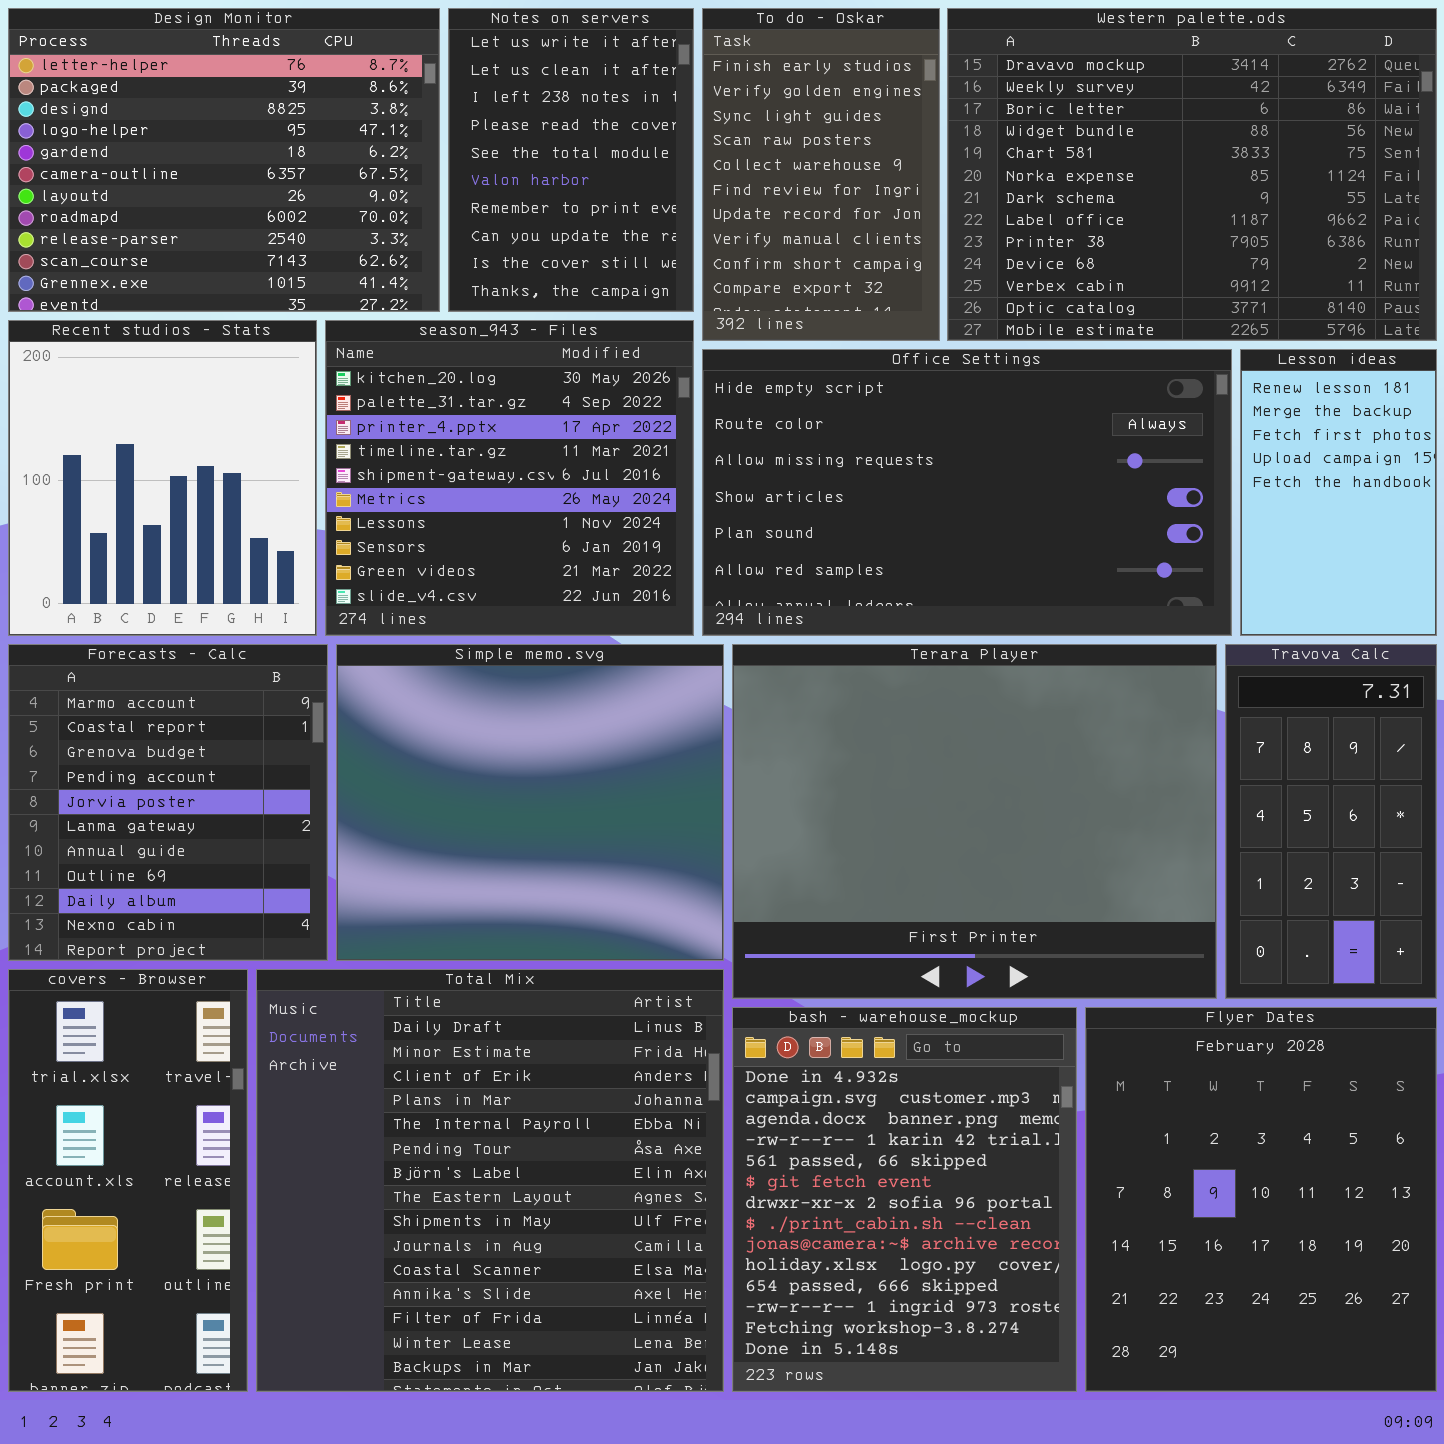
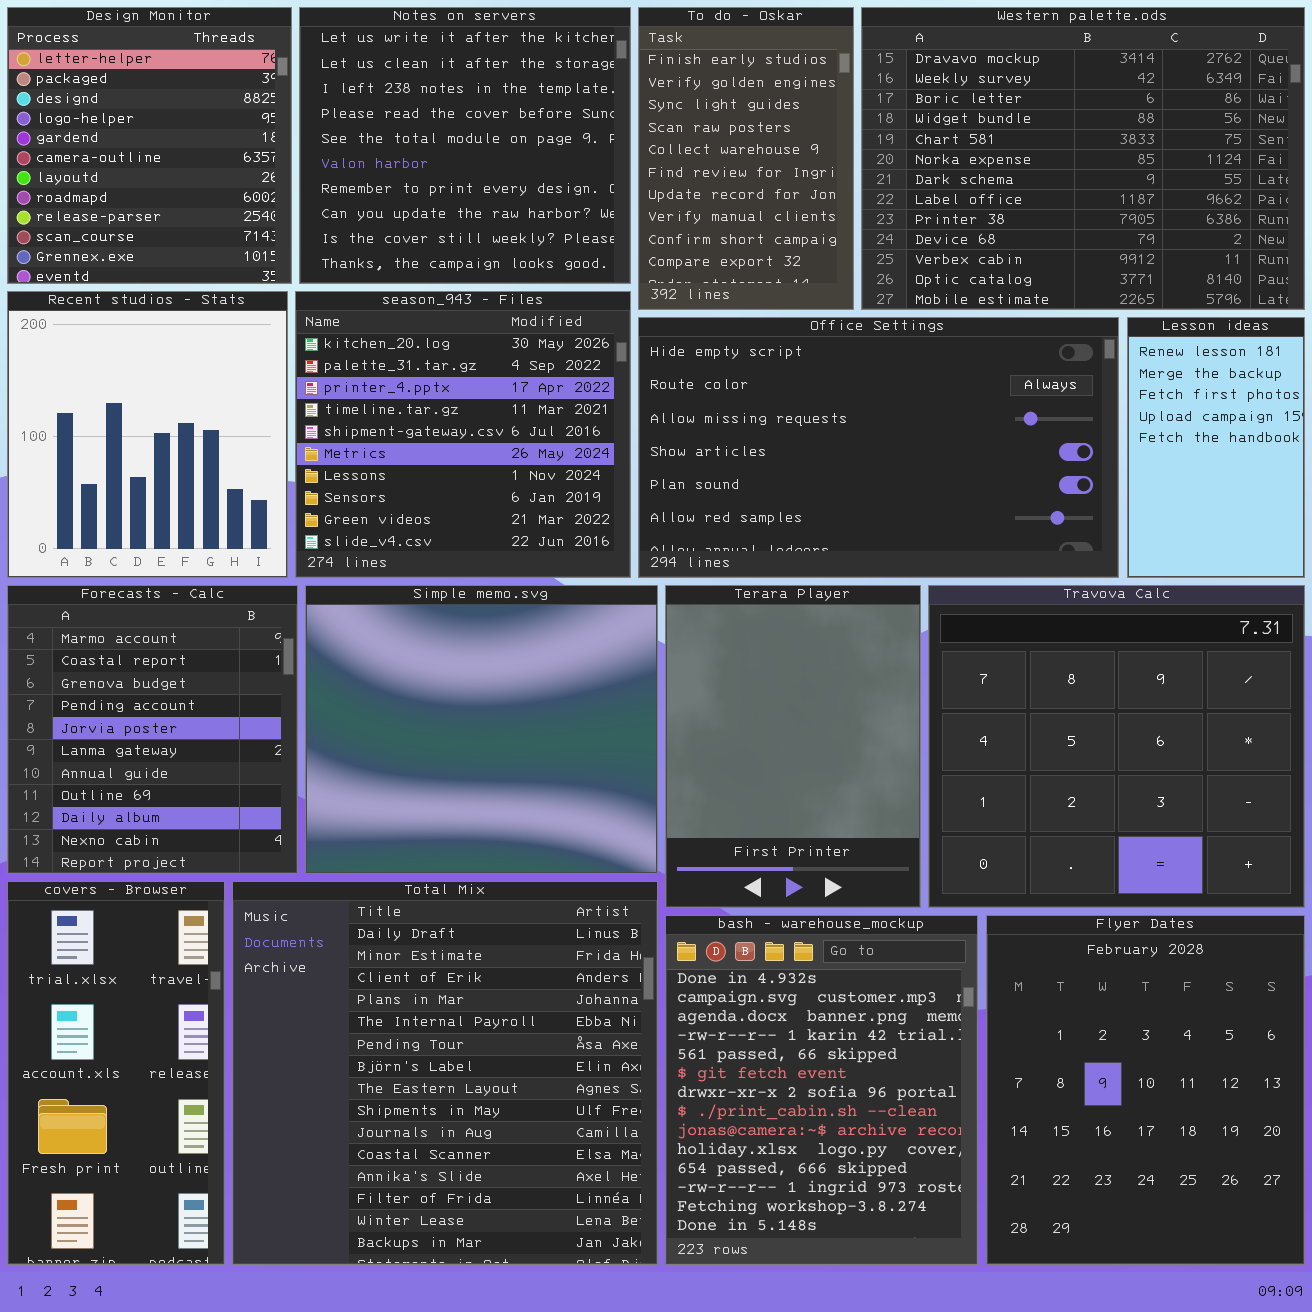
Design Monitor: [8,8,440,312] -> [7,7,292,284], resized
Notes on servers: [448,8,694,312] -> [299,7,631,284], resized
Terara Player: [732,644,1217,999] -> [665,585,921,908], resized
Travova Calc: [1225,644,1437,999] -> [928,585,1305,908], resized

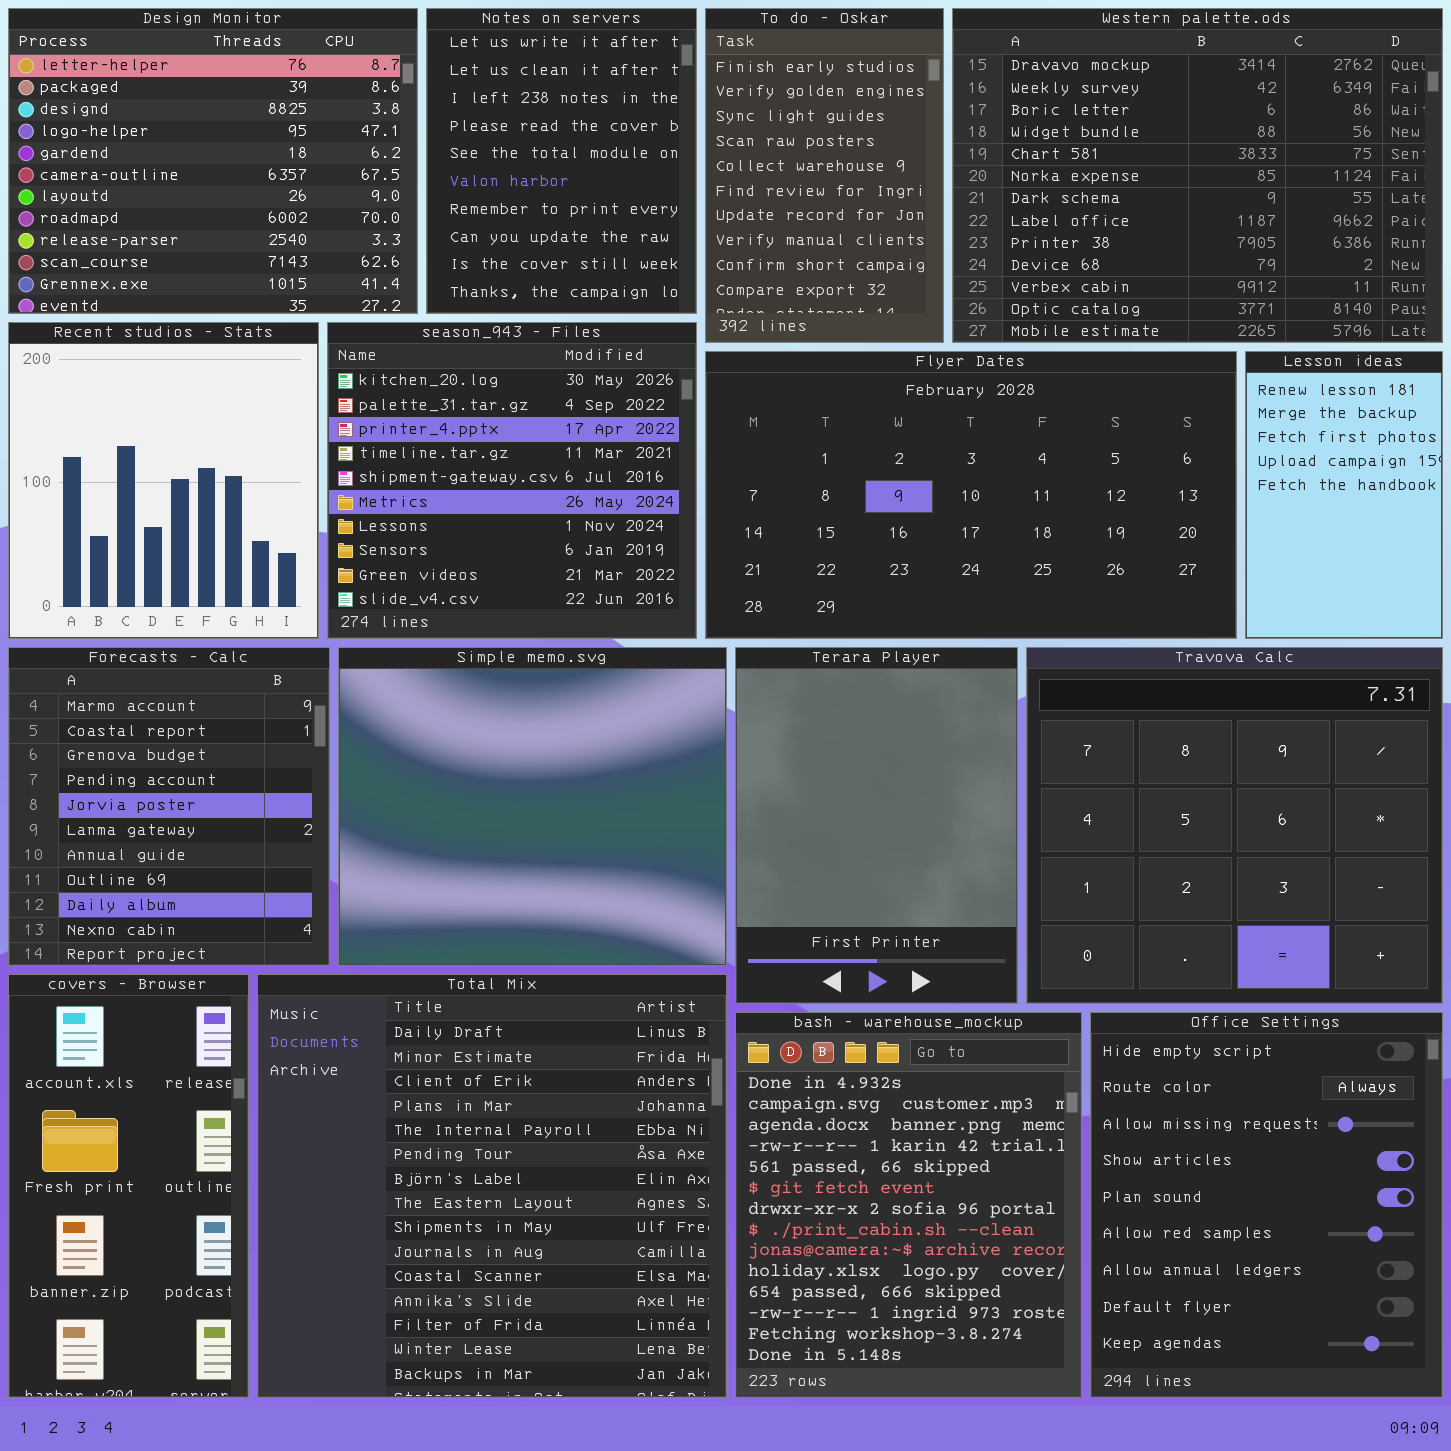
Design Monitor: [7,7,292,284] -> [8,8,418,314], resized
Notes on servers: [299,7,631,284] -> [426,8,697,314], resized
Office Settings: [638,317,1119,578] -> [1090,1012,1443,1398], moved, resized
covers - Browser: [7,881,225,1265] -> [8,974,249,1398], scrolled down 1 row
Flyer Dates: [986,915,1305,1265] -> [705,351,1237,639], moved, resized

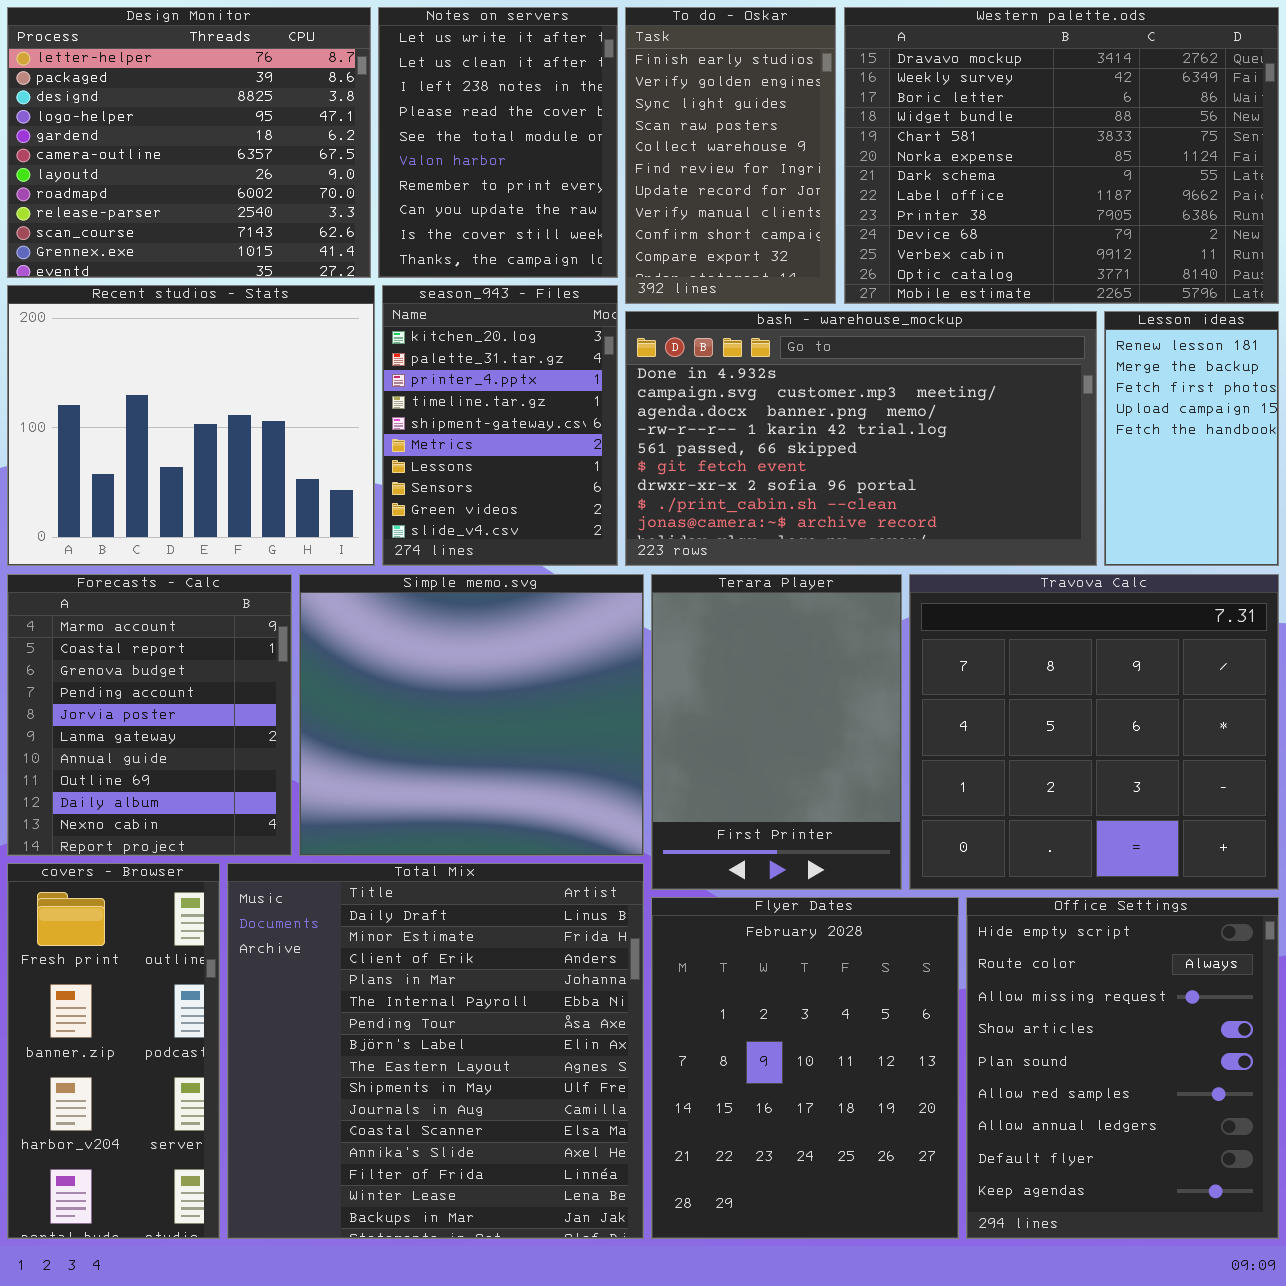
Recent studios - Stats: [8,322,319,639] -> [7,285,375,566], resized
season_943 - Files: [327,322,697,639] -> [382,285,618,566], resized
Flyer Dates: [705,351,1237,639] -> [651,897,959,1239], moved, resized
covers - Browser: [8,974,249,1398] -> [7,863,220,1239], scrolled down 1 row
bash - warehouse_mockup: [735,1012,1082,1398] -> [625,311,1097,566], moved, resized

